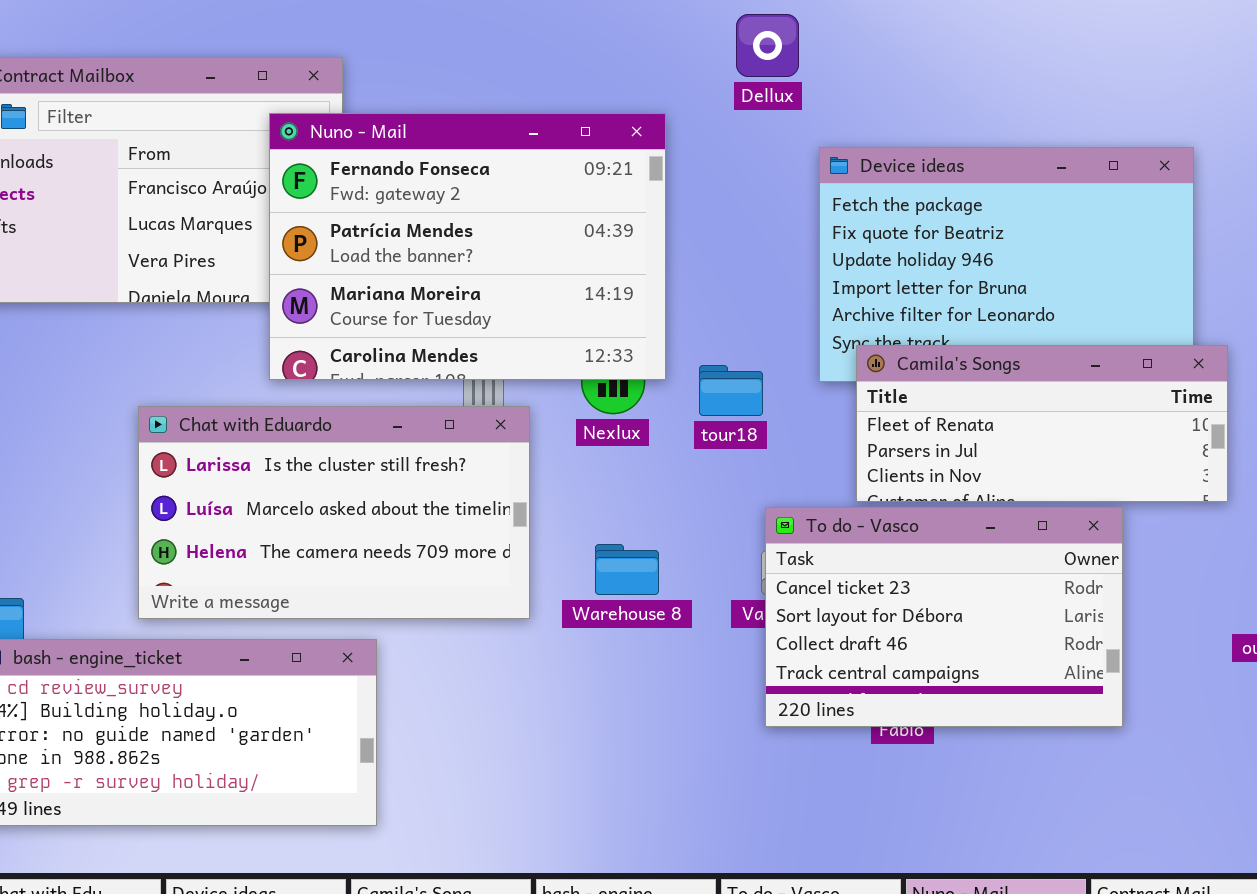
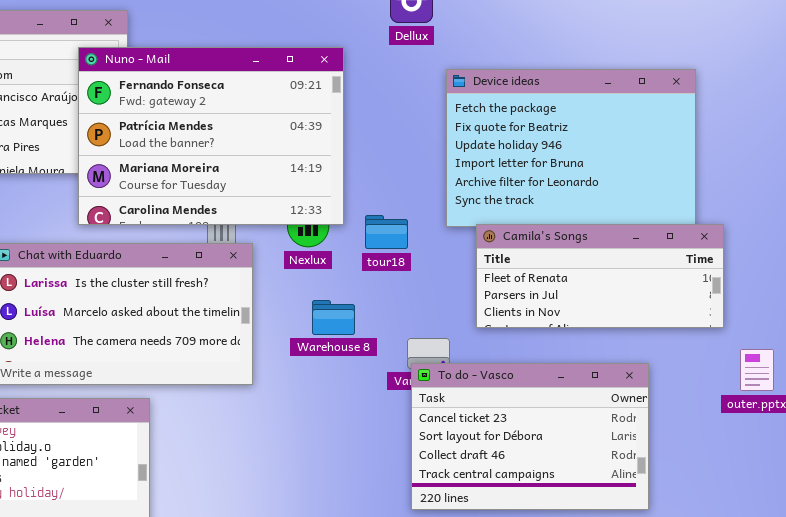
Camila's Songs: [856,345,1228,502] -> [476,224,724,328], moved
To do - Vasco: [765,507,1123,727] -> [411,363,649,510], moved
Warehouse 8: [595,544,659,595] -> [312,300,355,335], moved

